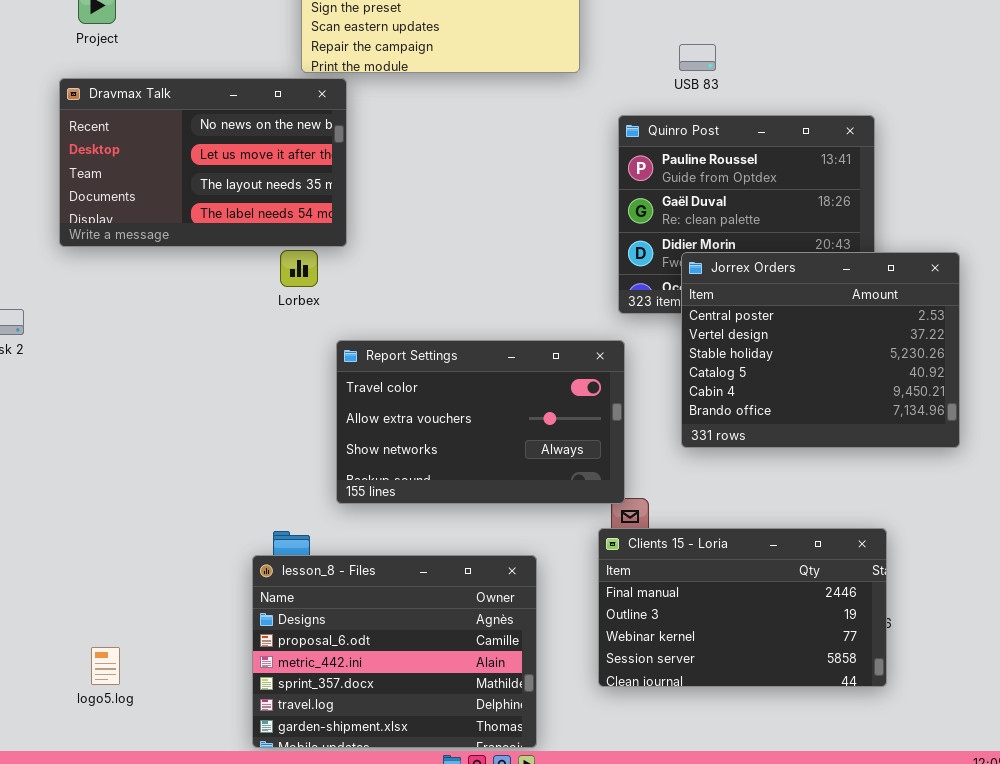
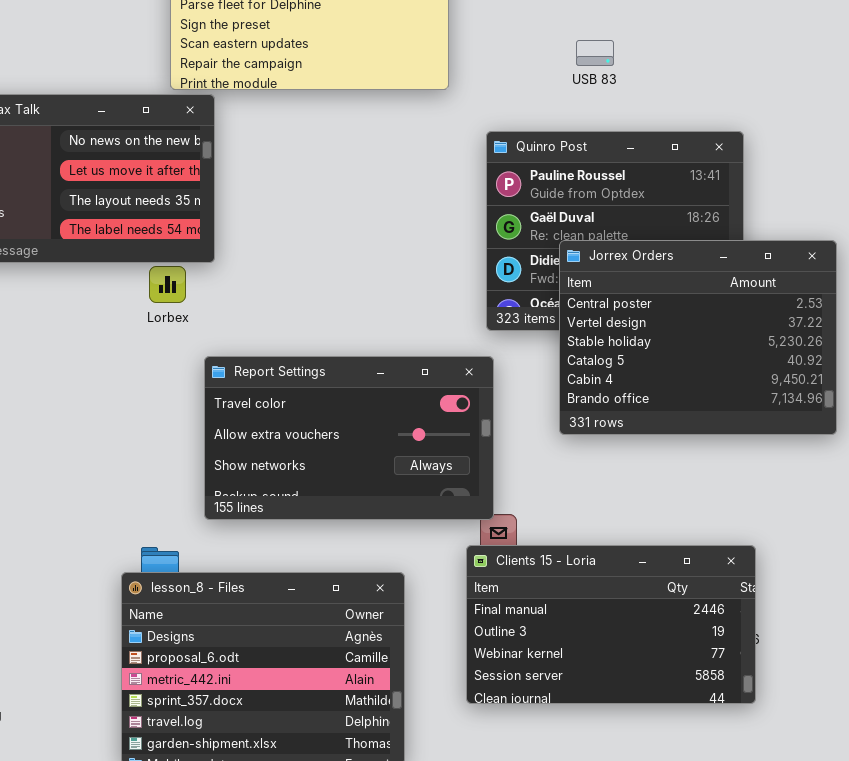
USB 83: [679,44,716,71] -> [576,40,614,66], moved
Jorrex Orders: [681,252,960,448] -> [559,240,837,435], moved

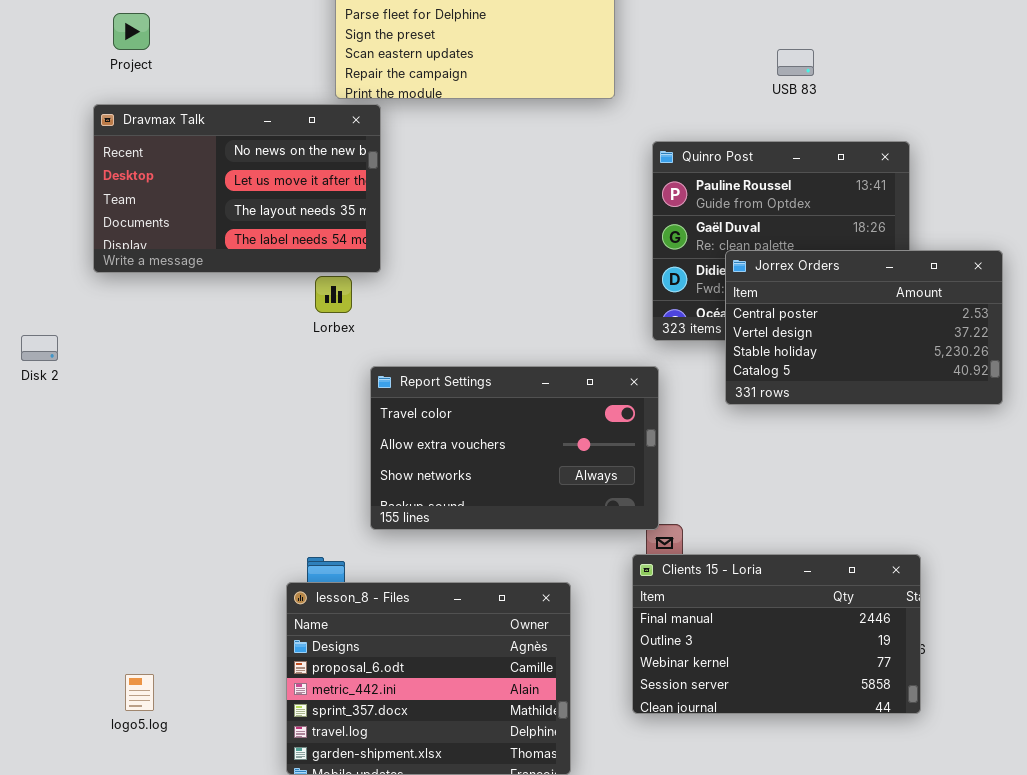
USB 83: [576,40,614,66] -> [777,49,814,76], moved
Jorrex Orders: [559,240,837,435] -> [725,250,1003,405], resized

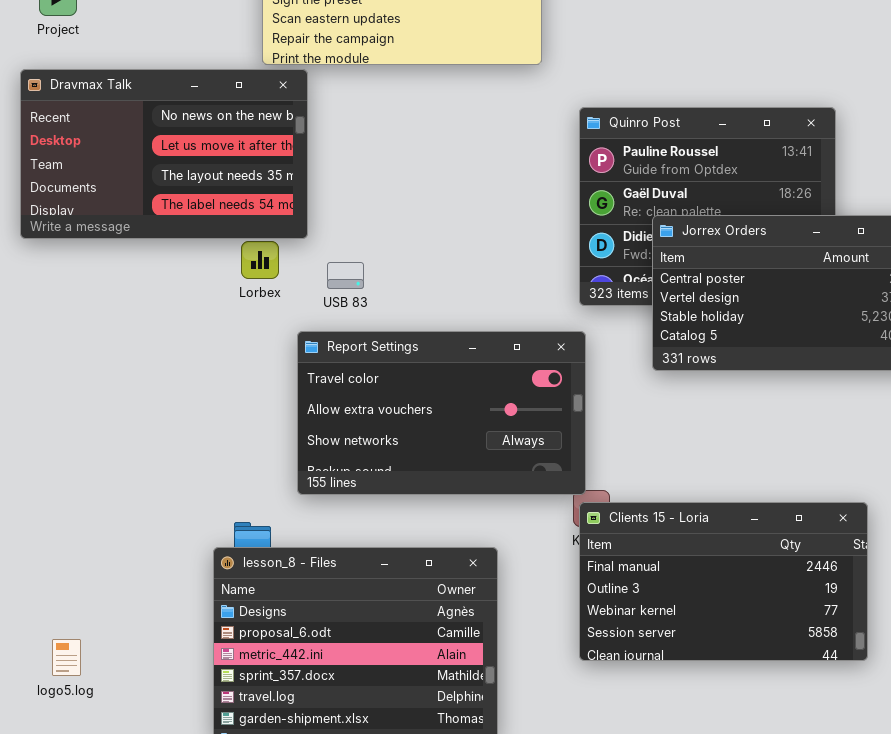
USB 83: [777,49,814,76] -> [327,262,364,289], moved
Clients 15 - Loria: [632,554,921,714] -> [579,502,868,661], moved

